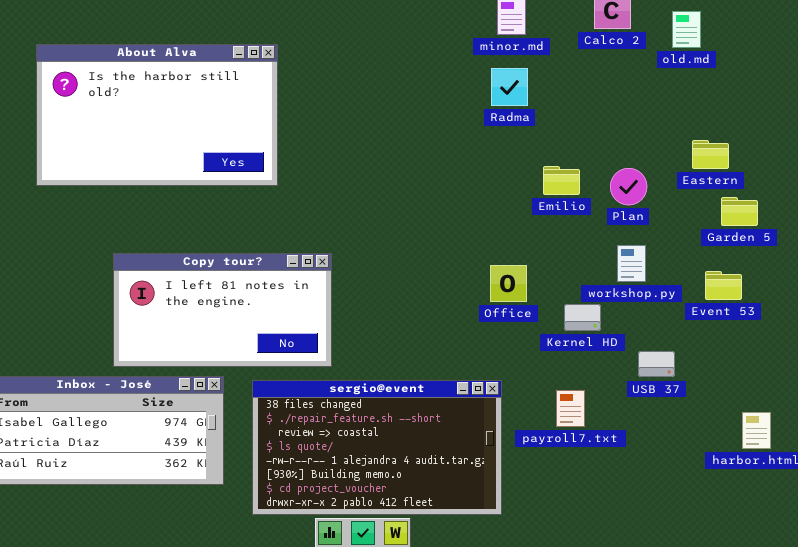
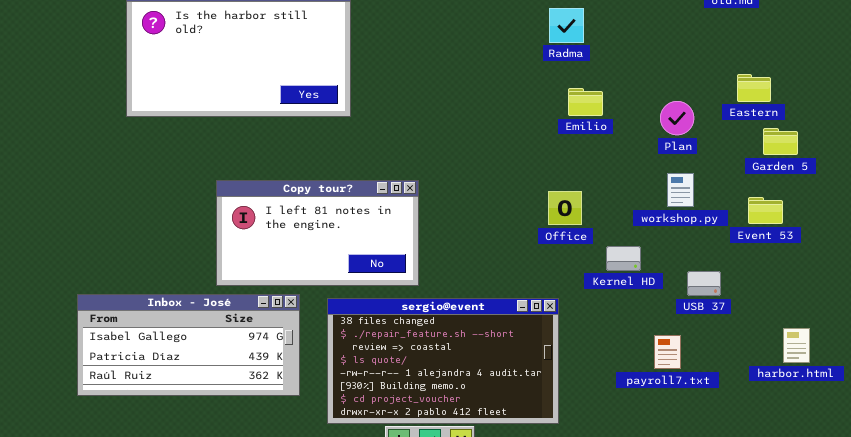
Emilio: [543,166,580,195] -> [568,88,603,116], moved
Copy tour?: [113,253,332,367] -> [216,180,419,286], moved
Kernel HD: [564,304,601,331] -> [606,246,641,271], moved
payroll7.txt: [556,390,585,427] -> [654,335,681,369], moved

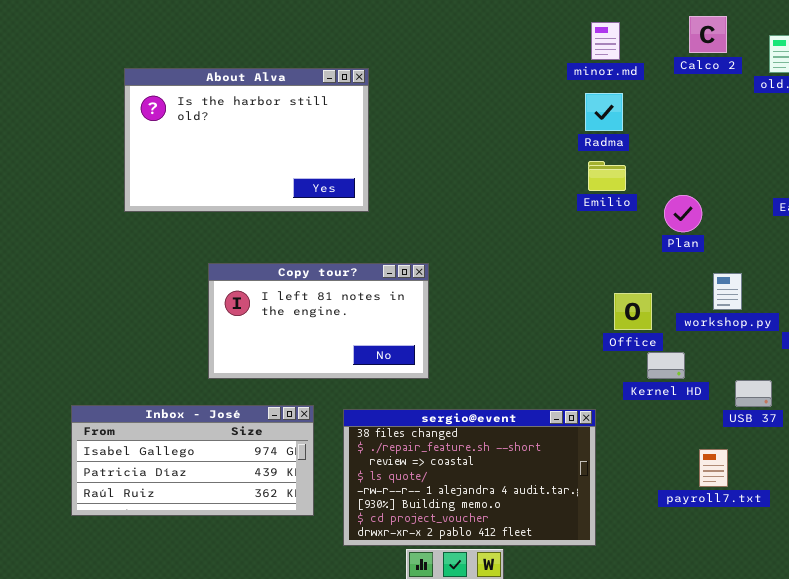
Emilio: [568,88,603,116] -> [588,161,626,191], moved
Plan: [660,101,694,135] -> [664,195,702,232], moved
Copy tour?: [216,180,419,286] -> [208,263,429,379], moved
Office: [548,191,582,225] -> [614,293,652,330], moved

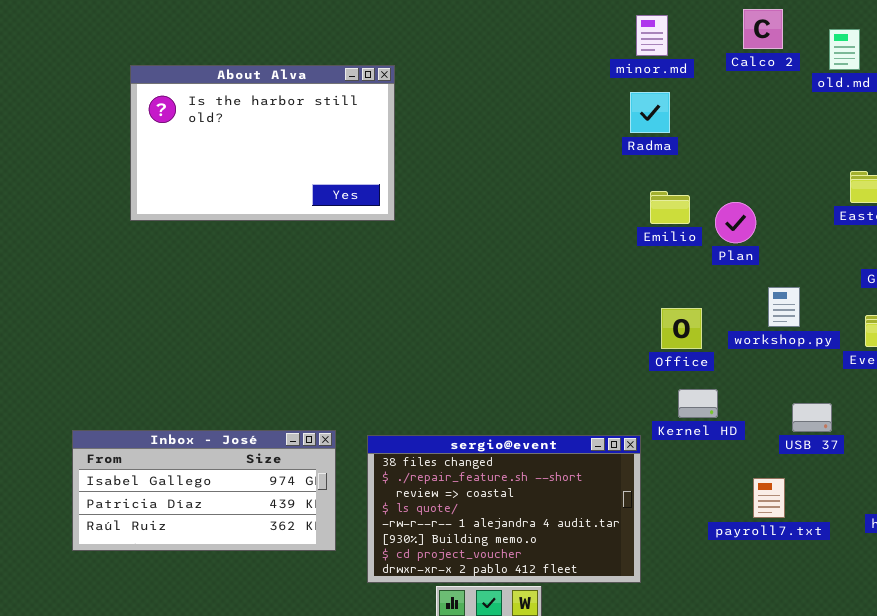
Emilio: [588,161,626,191] -> [650,191,690,224], moved
Copy tour?: [208,263,429,379] -> none, closed
Kernel HD: [647,352,685,379] -> [678,389,718,418], moved

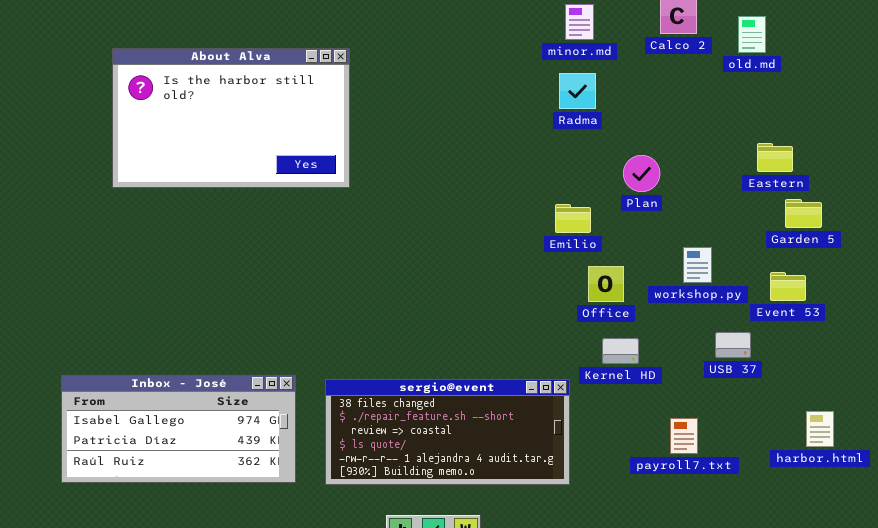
Emilio: [650,191,690,224] -> [555,204,591,233], moved
Plan: [715,202,756,243] -> [623,155,660,192], moved
USB 37: [792,403,832,432] -> [715,332,751,358], moved
sergio@event: [367,435,641,583] -> [325,379,570,485], resized

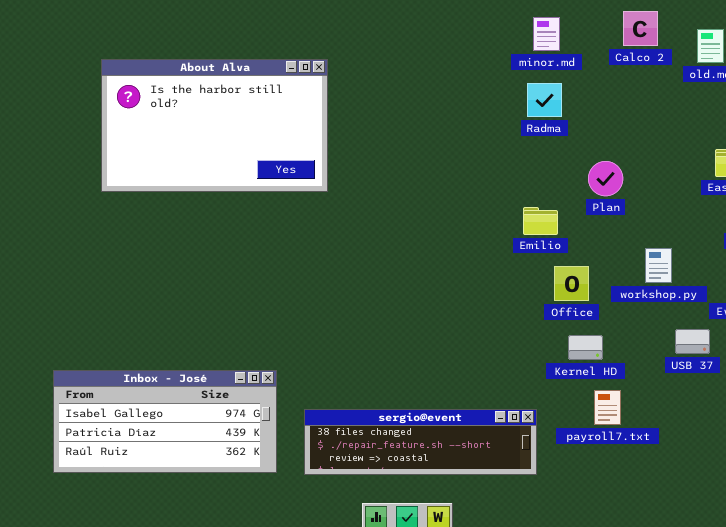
sergio@event: [325,379,570,485] -> [304,409,537,475], resized
payroll7.txt: [670,418,698,454] -> [594,390,621,425], moved

